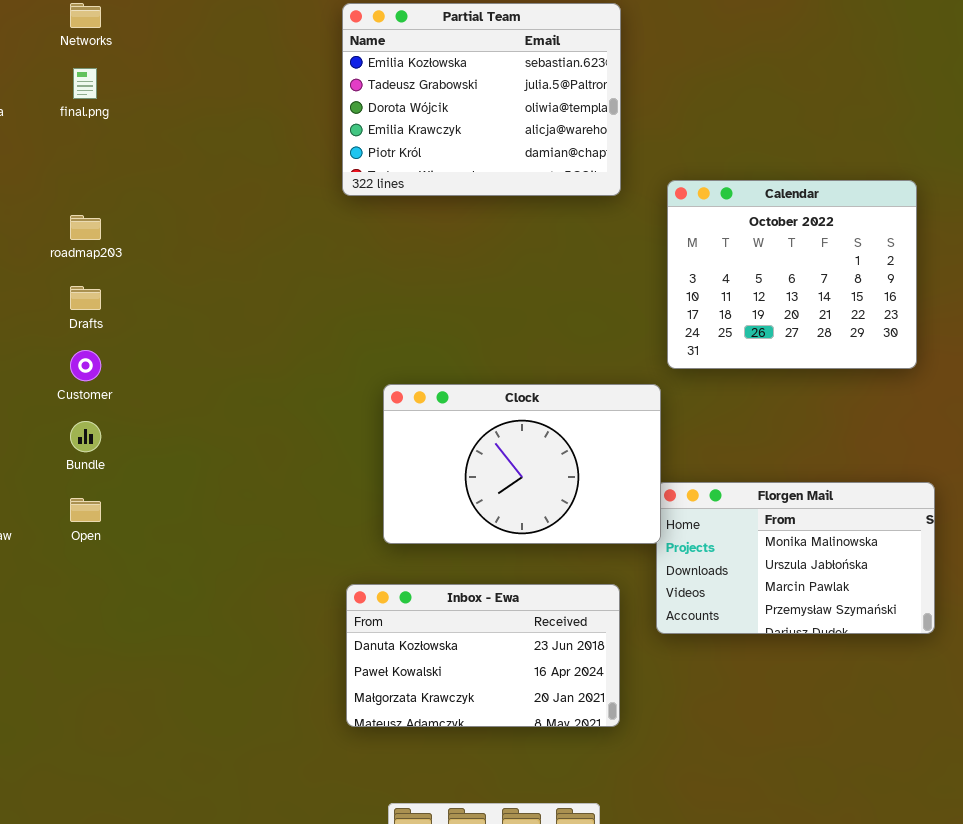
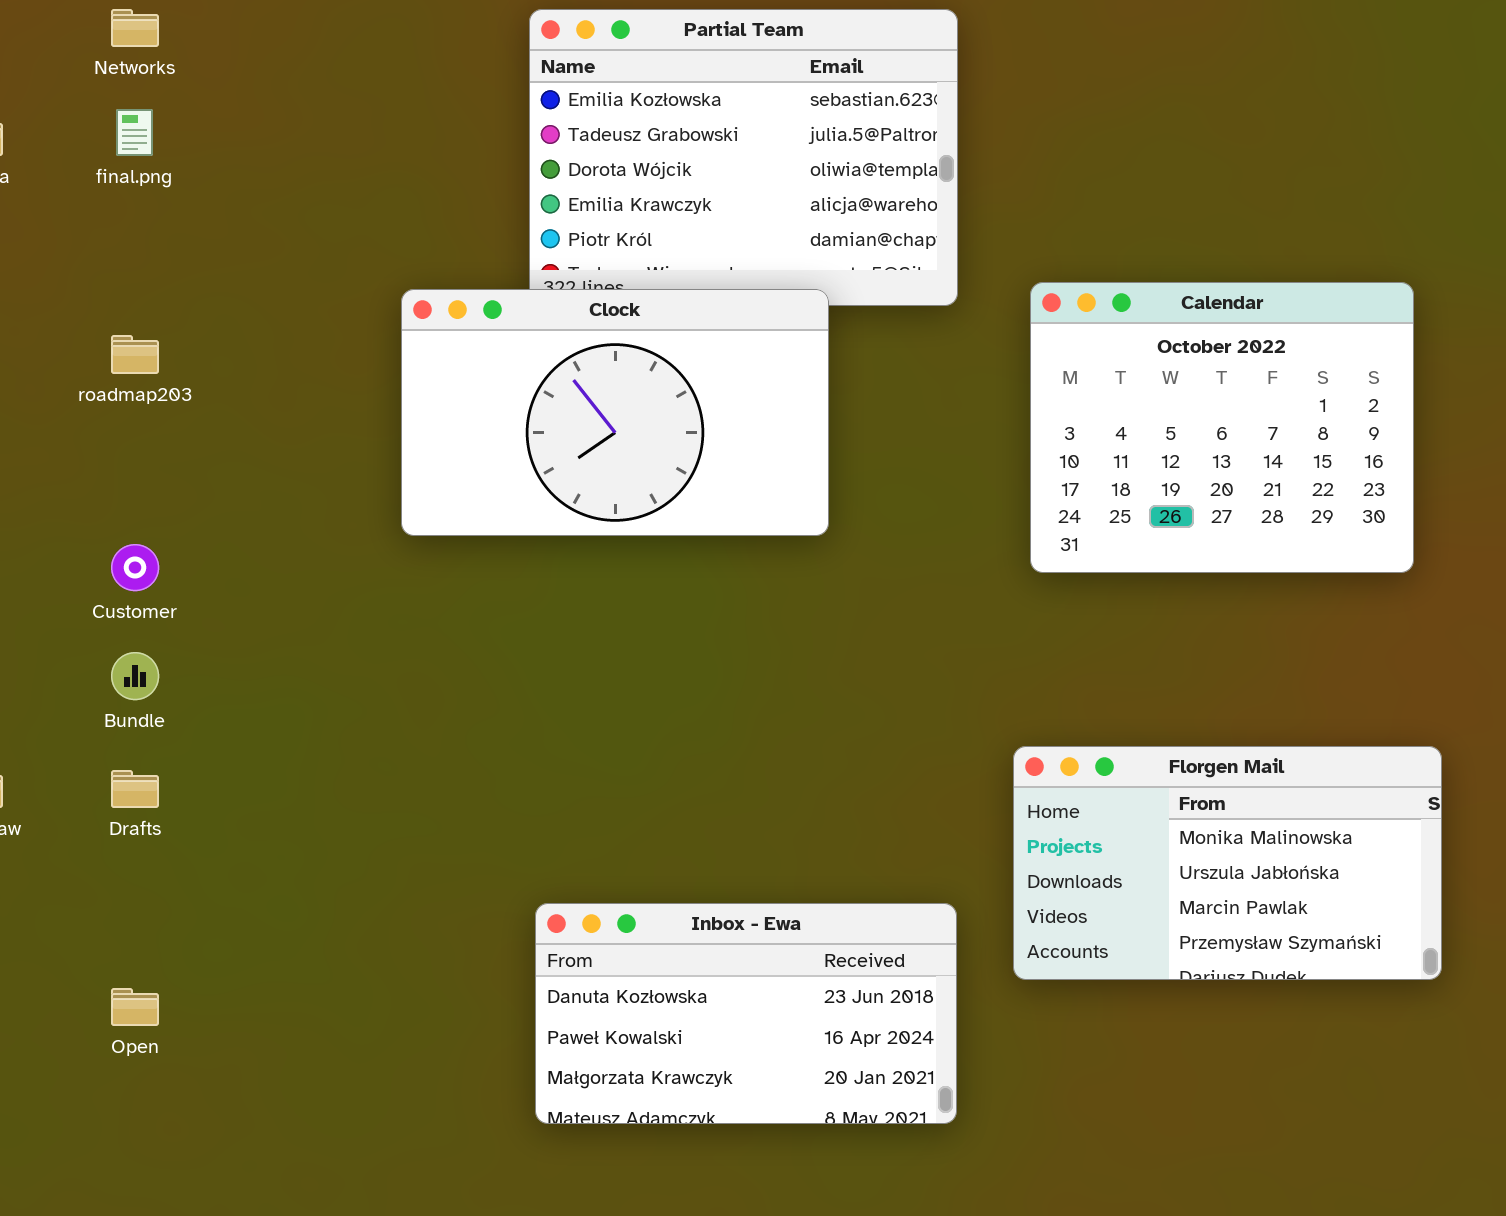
Drafts: [70,286,101,310] -> [111,770,159,808], moved
Clock: [383,384,661,544] -> [401,289,829,536], moved
Open: [70,498,101,522] -> [111,988,159,1026], moved

